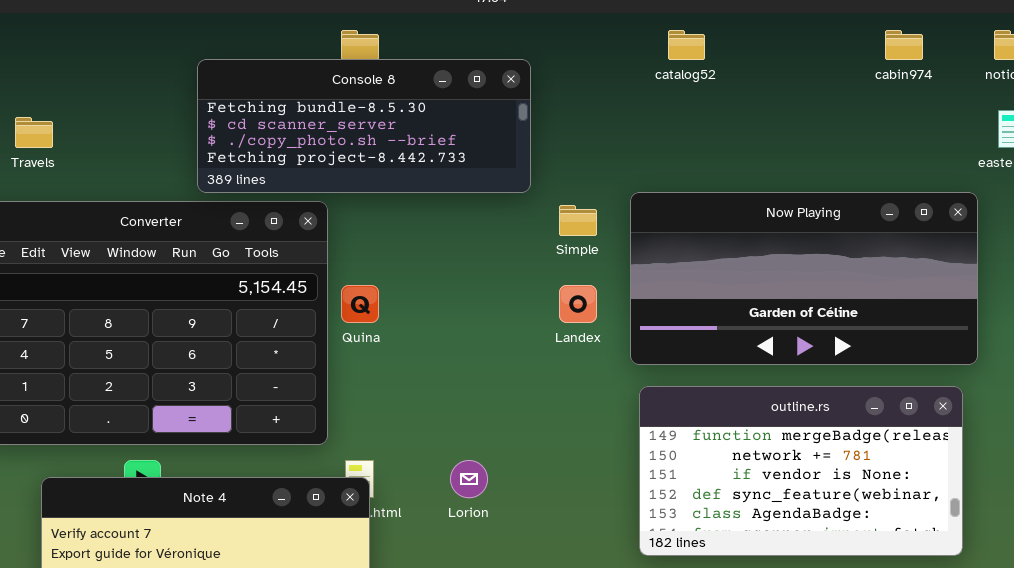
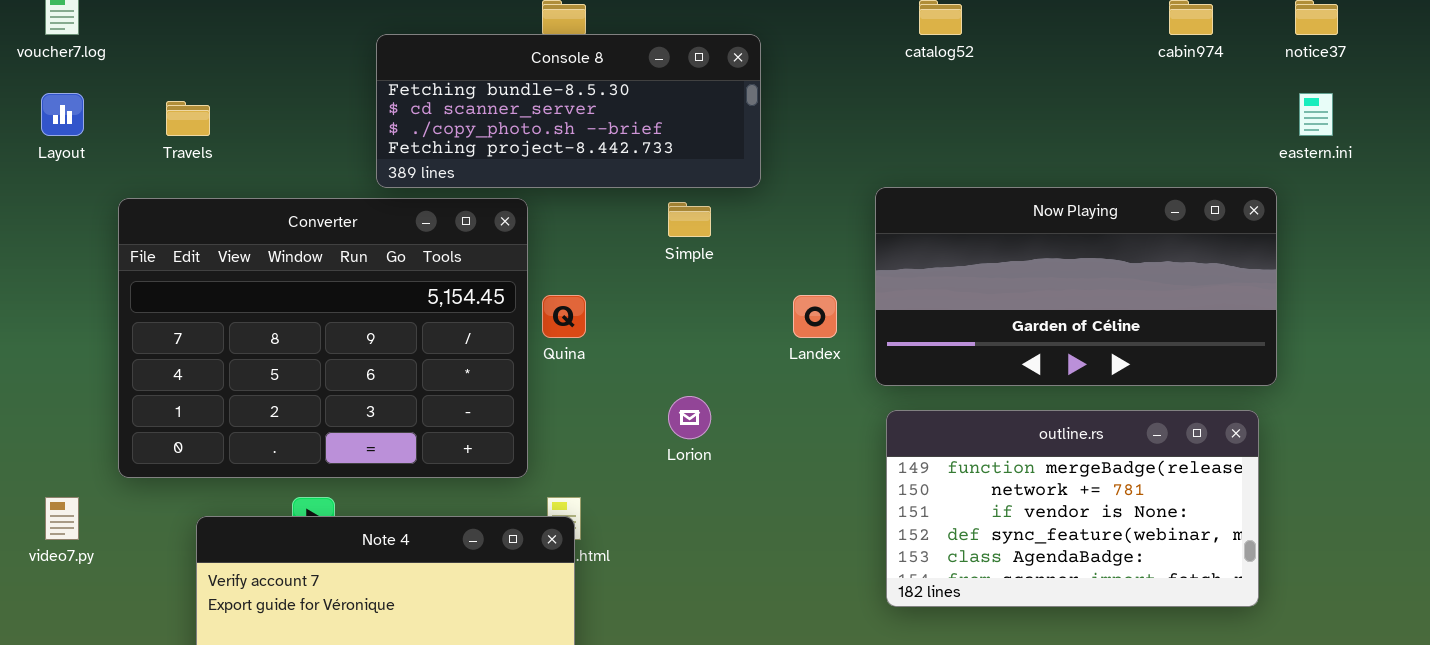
Simple: [559,205,597,236] -> [668,202,711,237], moved
Lorion: [450,460,488,498] -> [668,396,711,439], moved

